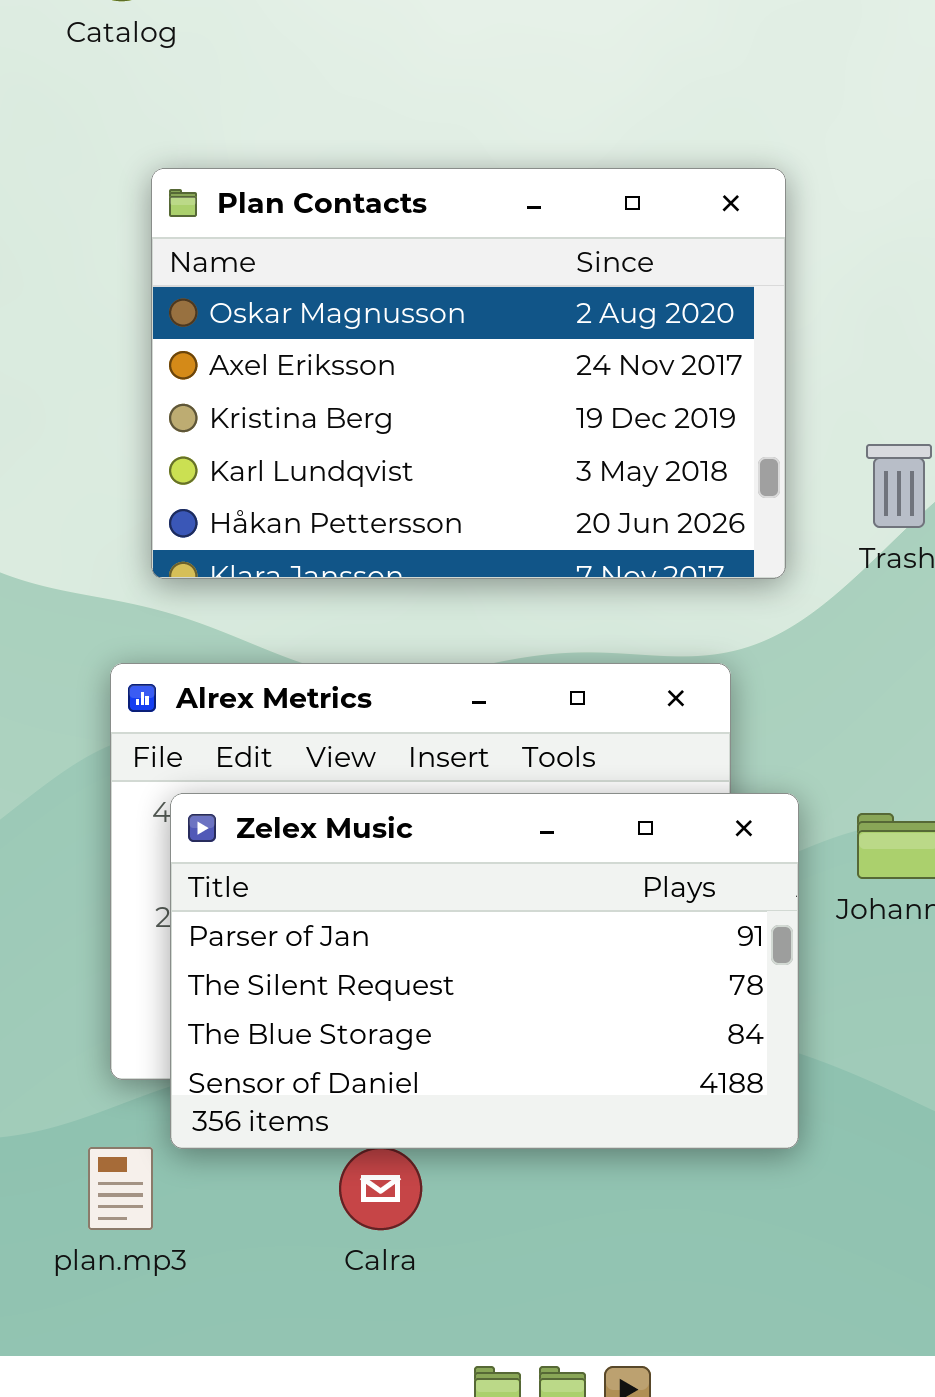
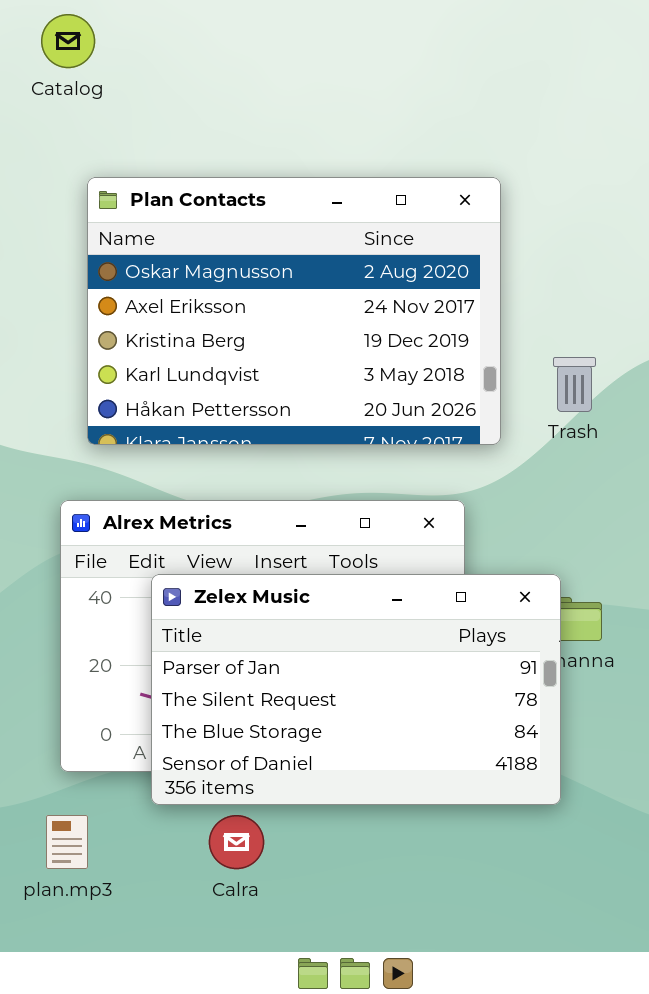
Zelex Music: [170,793,799,1149] -> [151,574,561,805], moved

